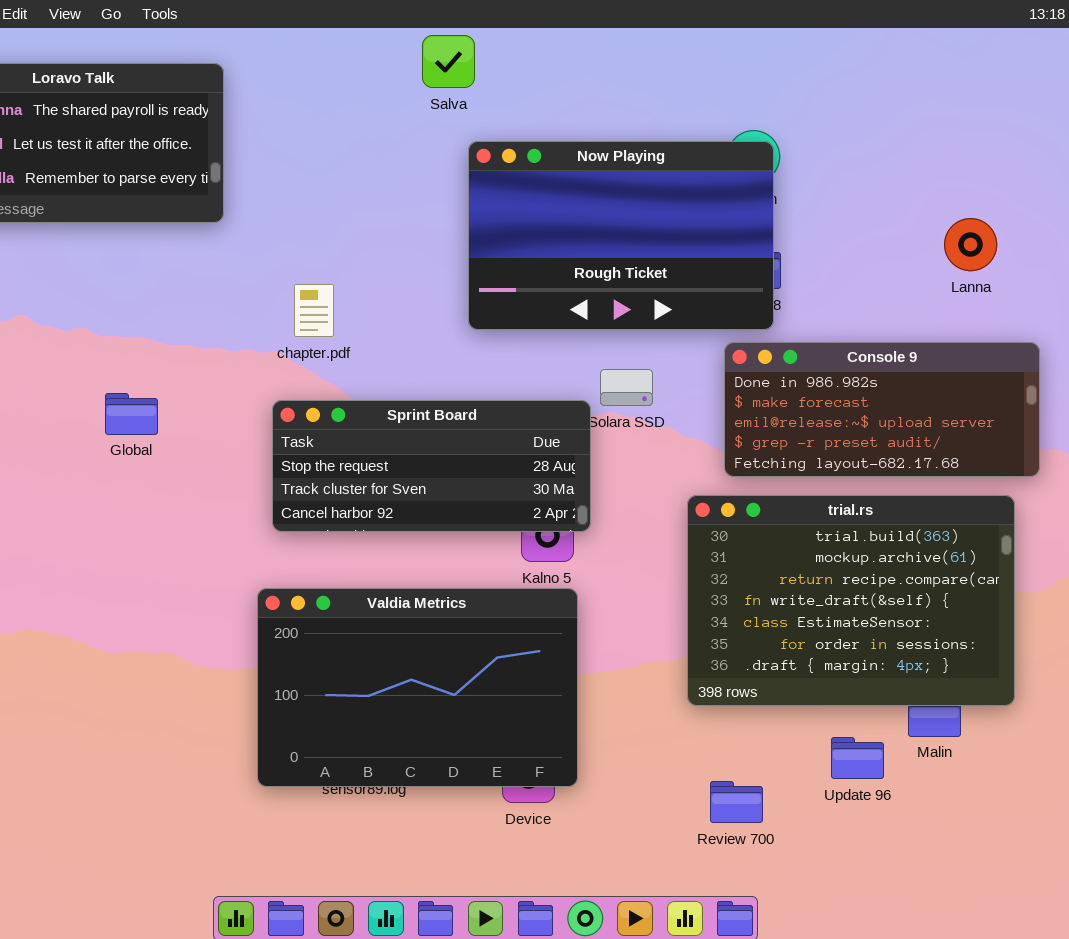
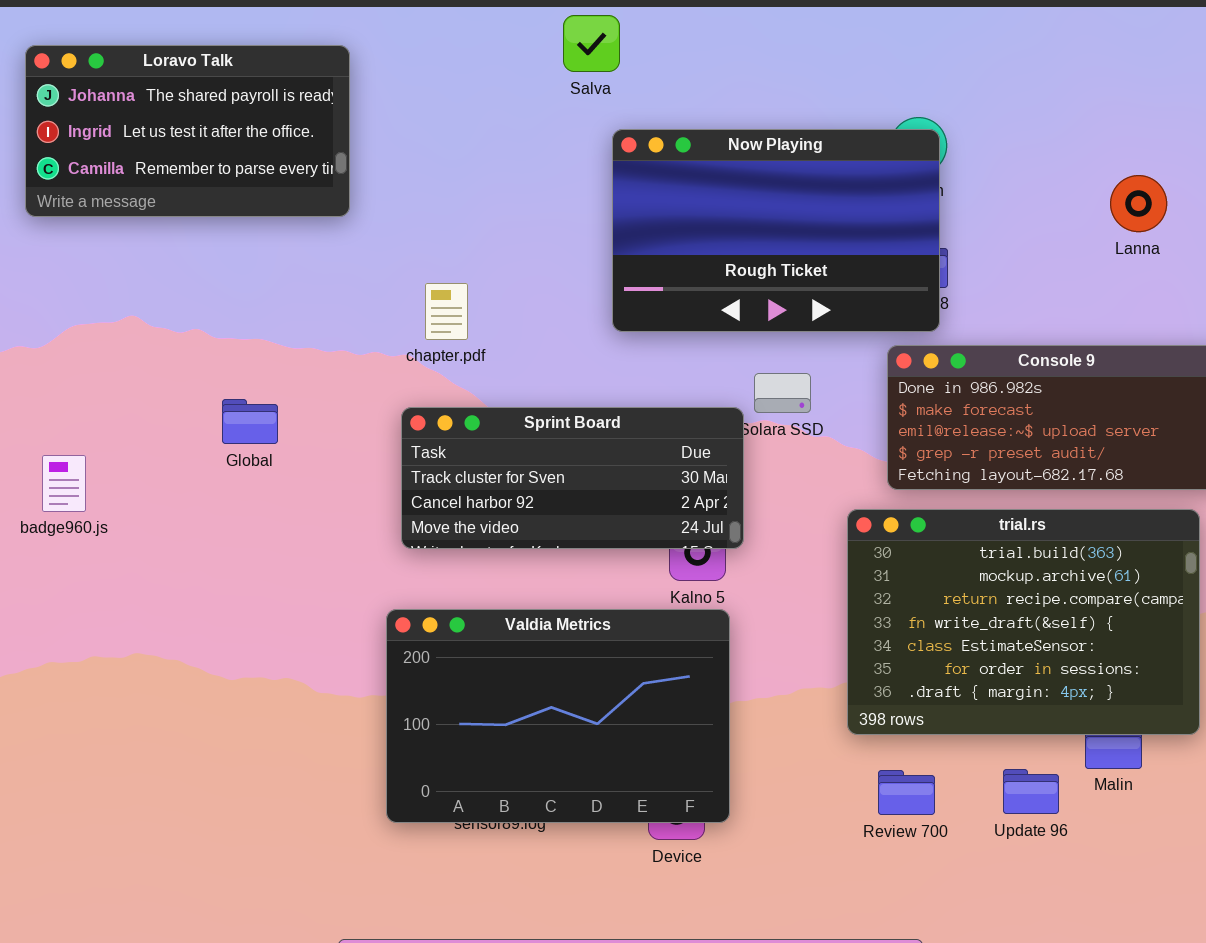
Lanna: [944,218,997,271] -> [1110,175,1167,232], moved
Sprint Board: [272,400,591,532] -> [401,407,744,549], scrolled down 1 row
Review 700: [710,781,763,823] -> [878,770,935,815], moved

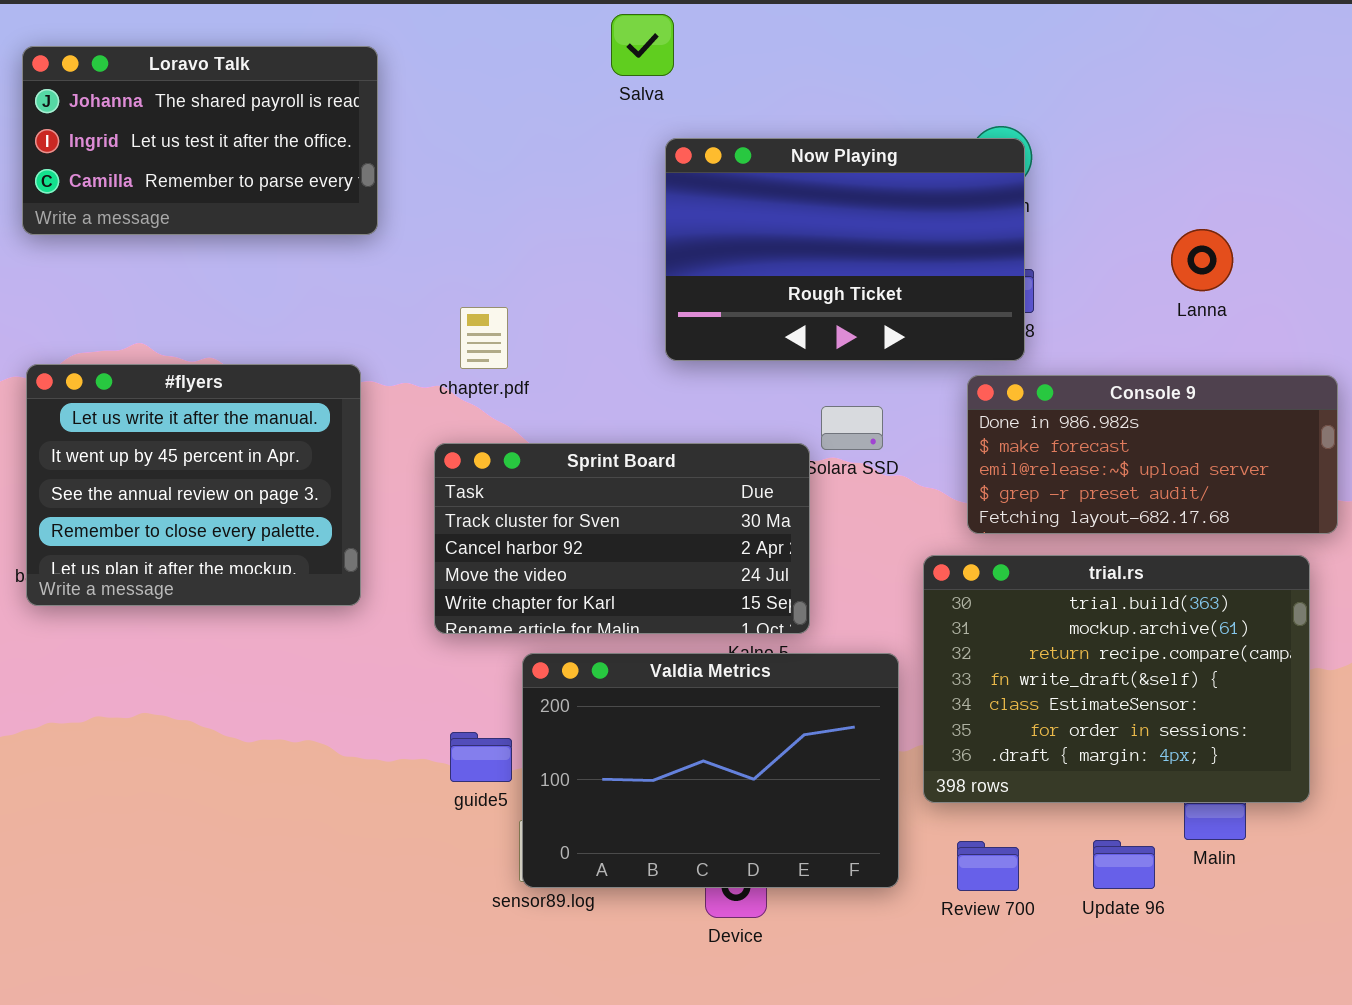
Lanna: [1110,175,1167,232] -> [1171,229,1233,291], moved
#flyers: none -> [26,364,361,606], opened
Sprint Board: [401,407,744,549] -> [434,443,810,634], resized
Valdia Metrics: [386,609,730,823] -> [522,653,899,888], moved

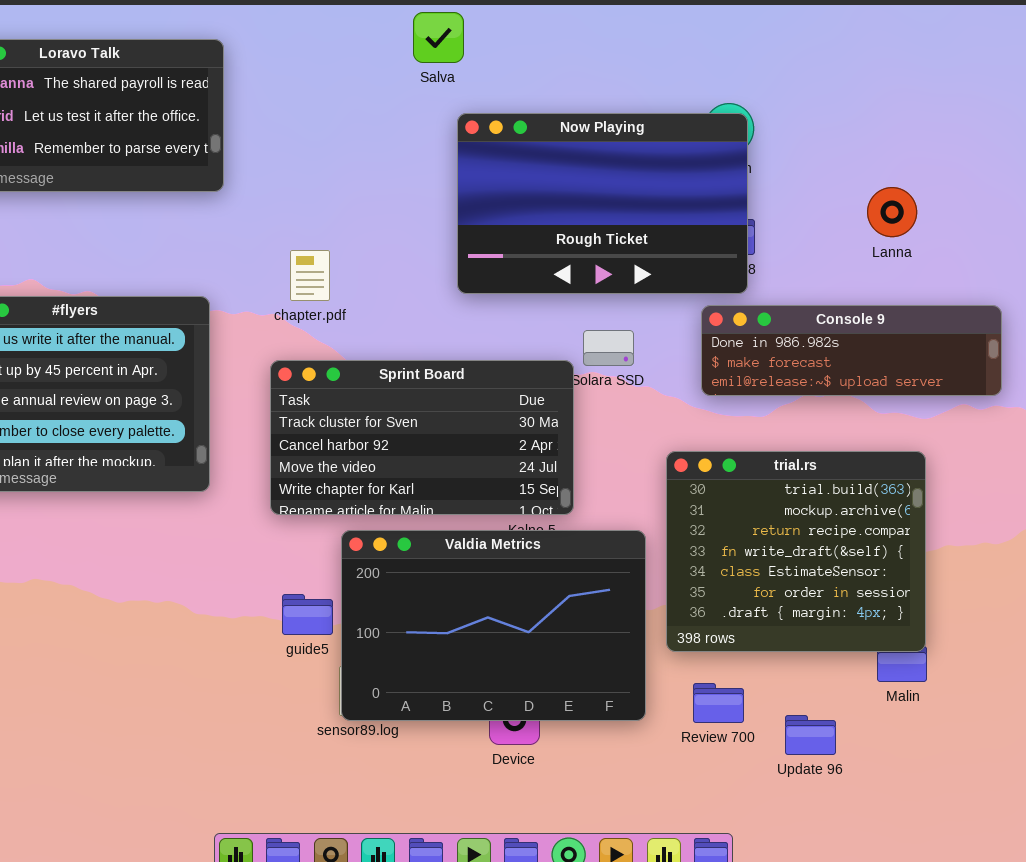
Console 9: [967,375,1338,534] -> [701,305,1002,396], resized
trial.rs: [923,555,1310,803] -> [666,451,926,652], resized
Update 96: [1093,840,1155,889] -> [785,715,836,755], moved

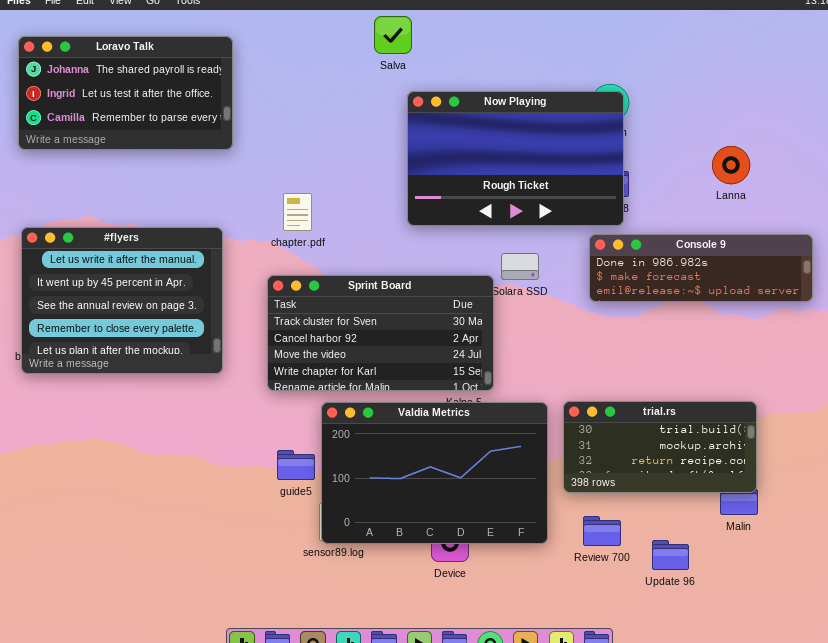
trial.rs: [666,451,926,652] -> [563,401,757,493], resized

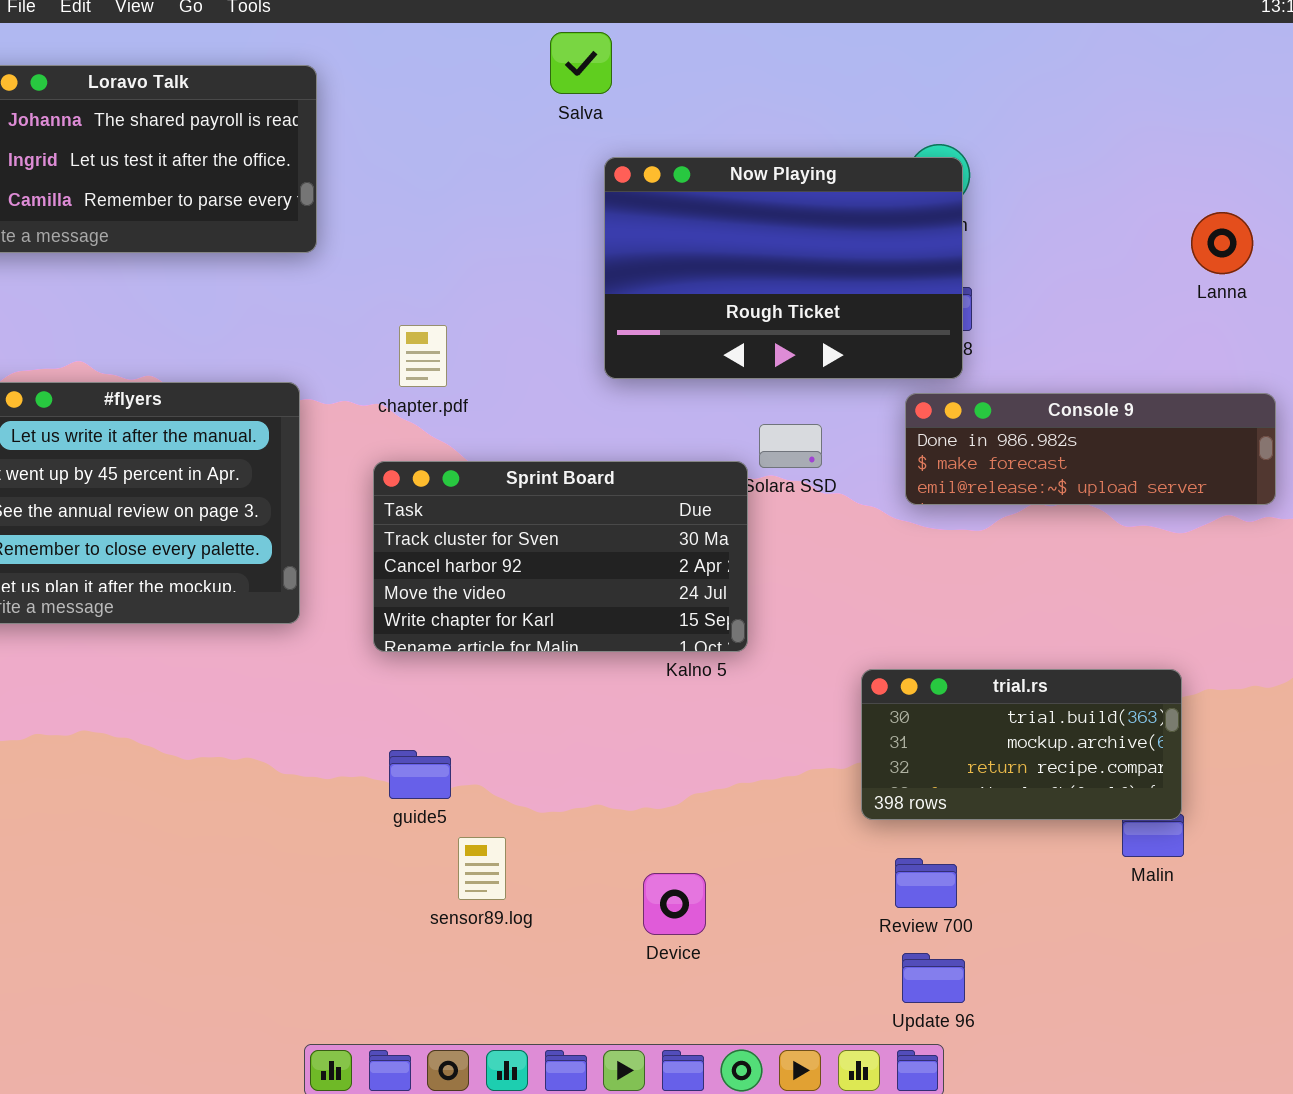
Lanna: [712,146,750,184] -> [1191,212,1253,274], moved
Valdia Metrics: [321,402,548,544] -> none, closed
Update 96: [652,540,689,570] -> [902,953,965,1003], moved

